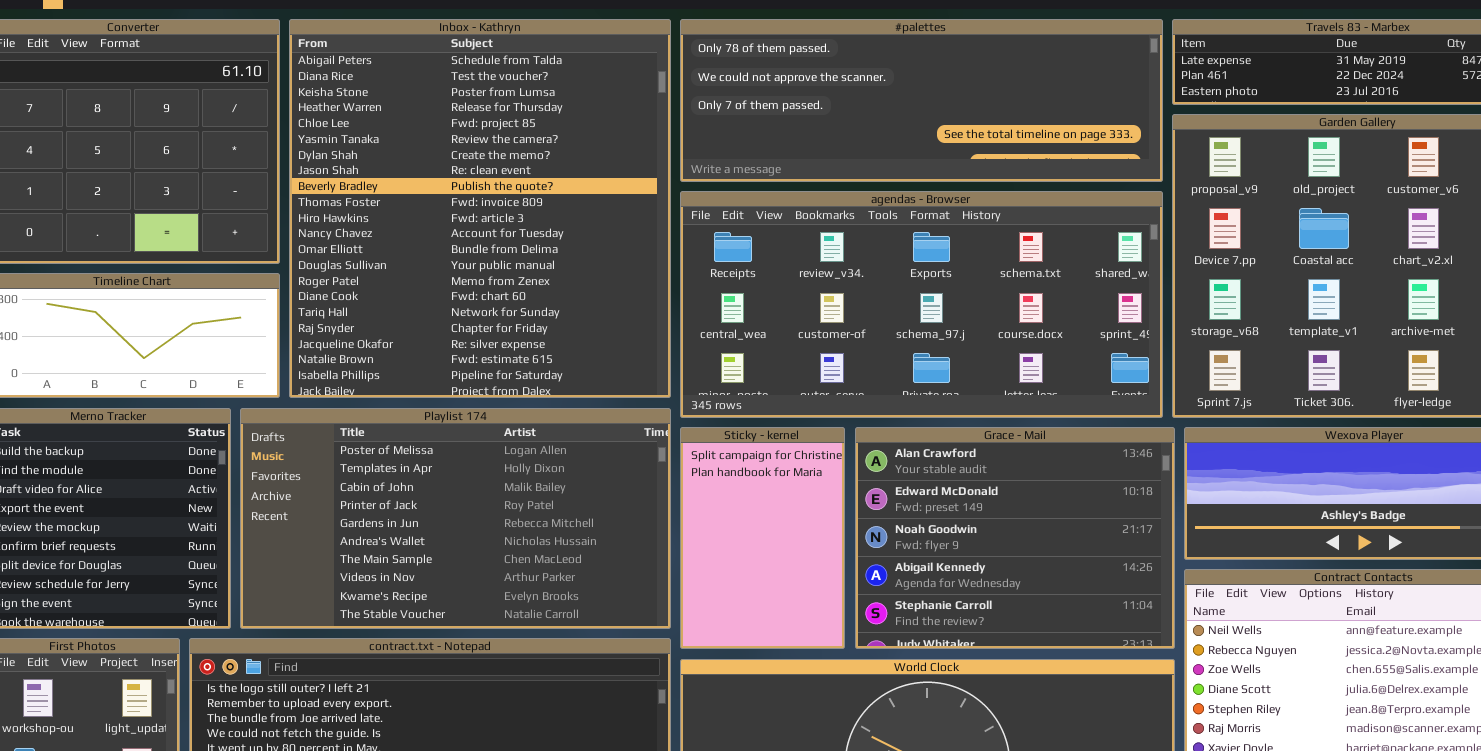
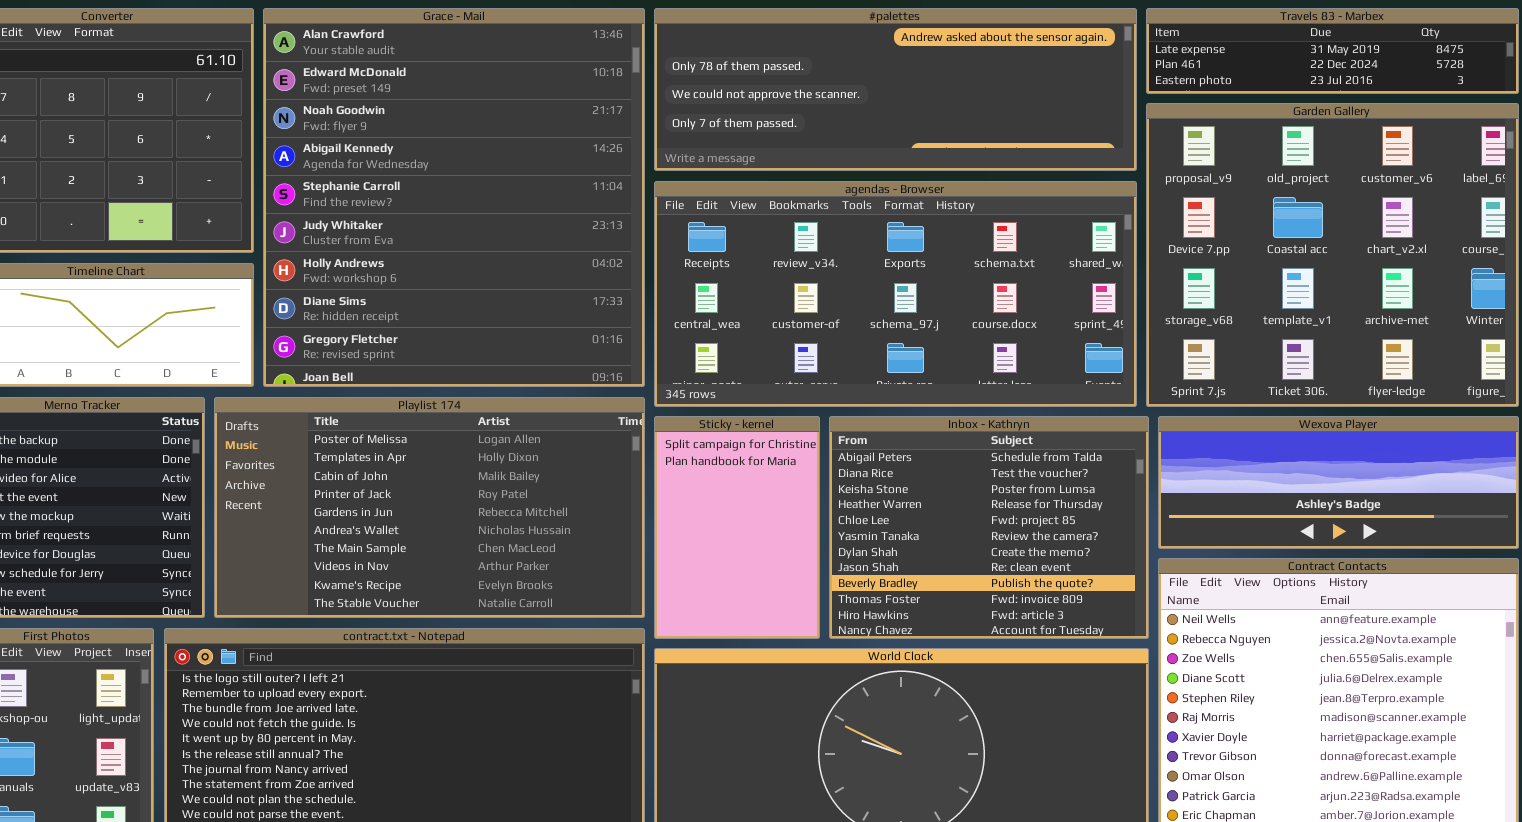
Inbox - Kathryn: [289,19,671,398] -> [829,416,1149,639], moved, resized
#palettes: [680,19,1163,182] -> [654,8,1137,171], scrolled up 1 row
Grace - Mail: [855,427,1175,649] -> [263,8,645,387], moved, resized

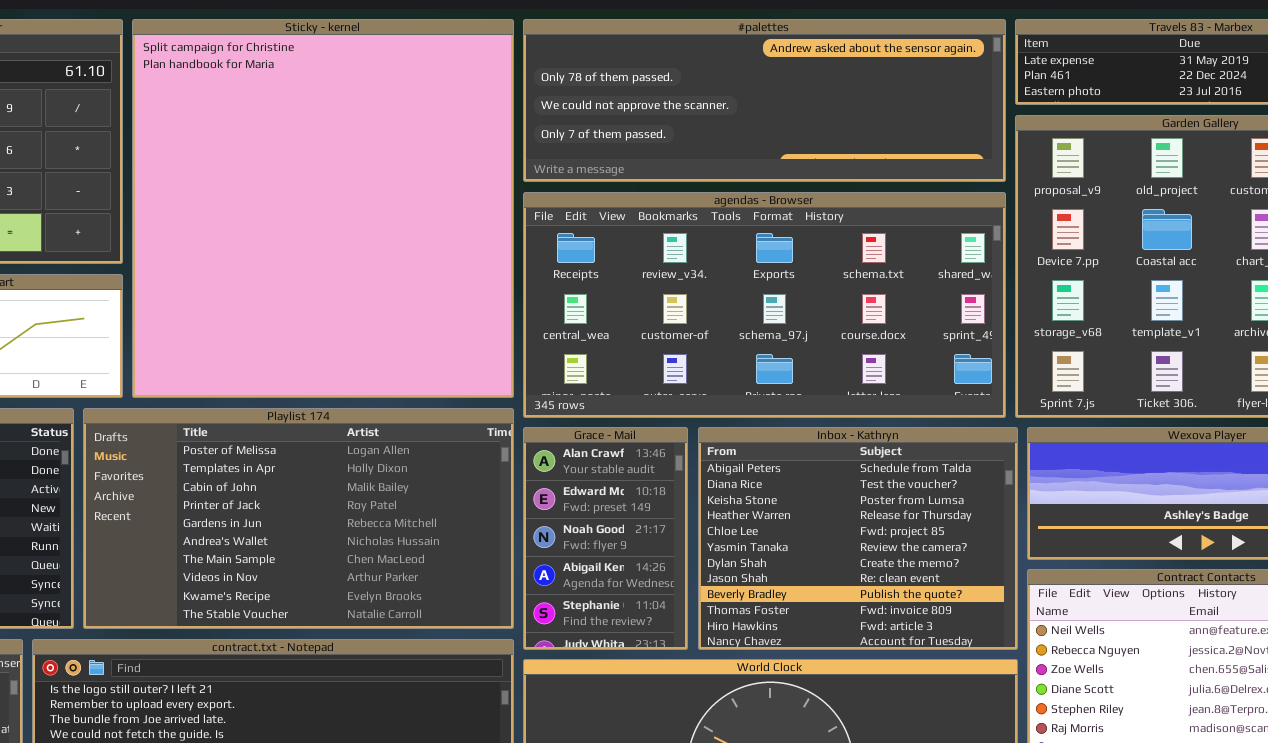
Grace - Mail: [263,8,645,387] -> [523,427,688,650], moved, resized
Sticky - kernel: [654,416,820,639] -> [132,19,514,398], moved, resized

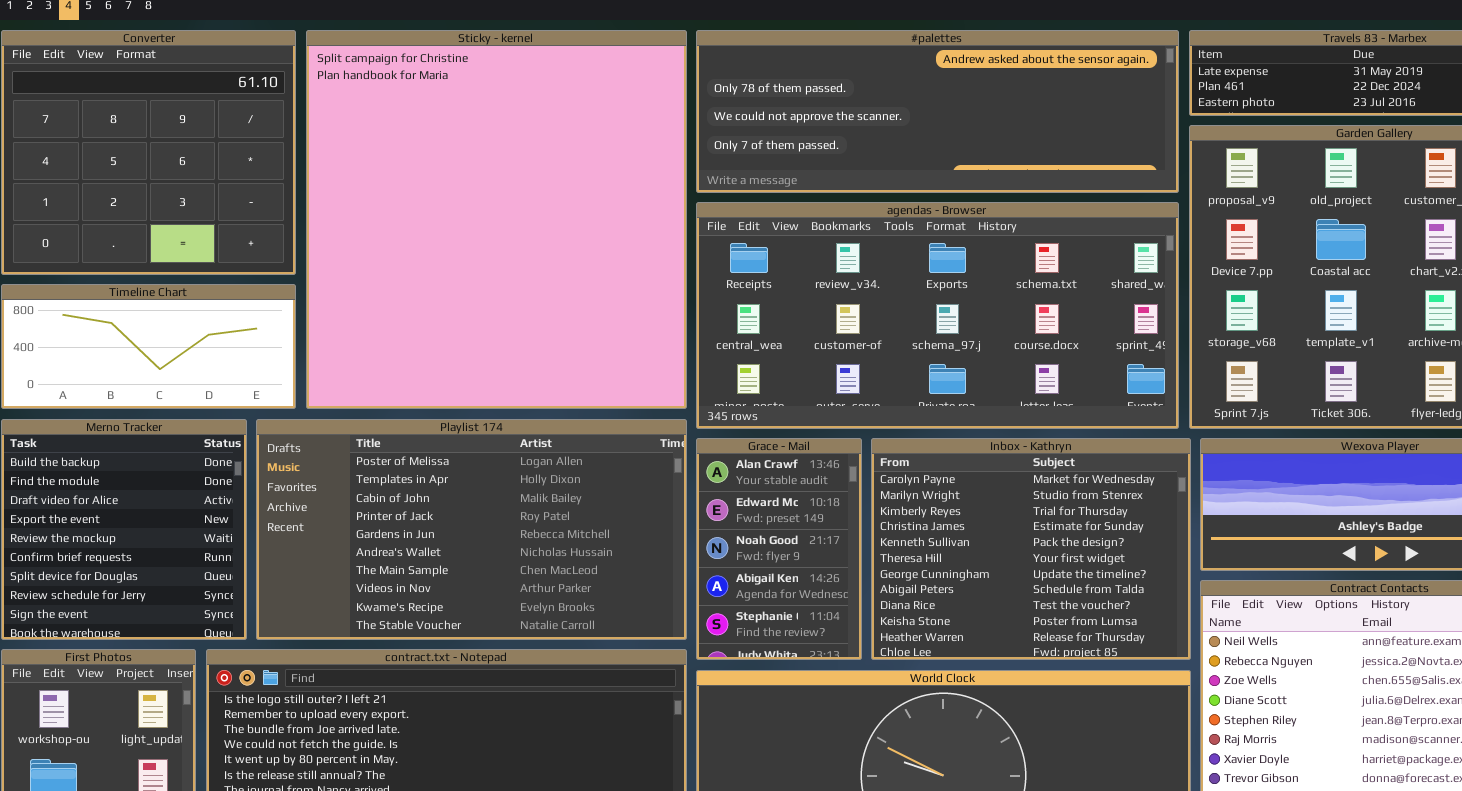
Inbox - Kathryn: [698,427,1018,650] -> [871,438,1191,660], scrolled up 7 rows

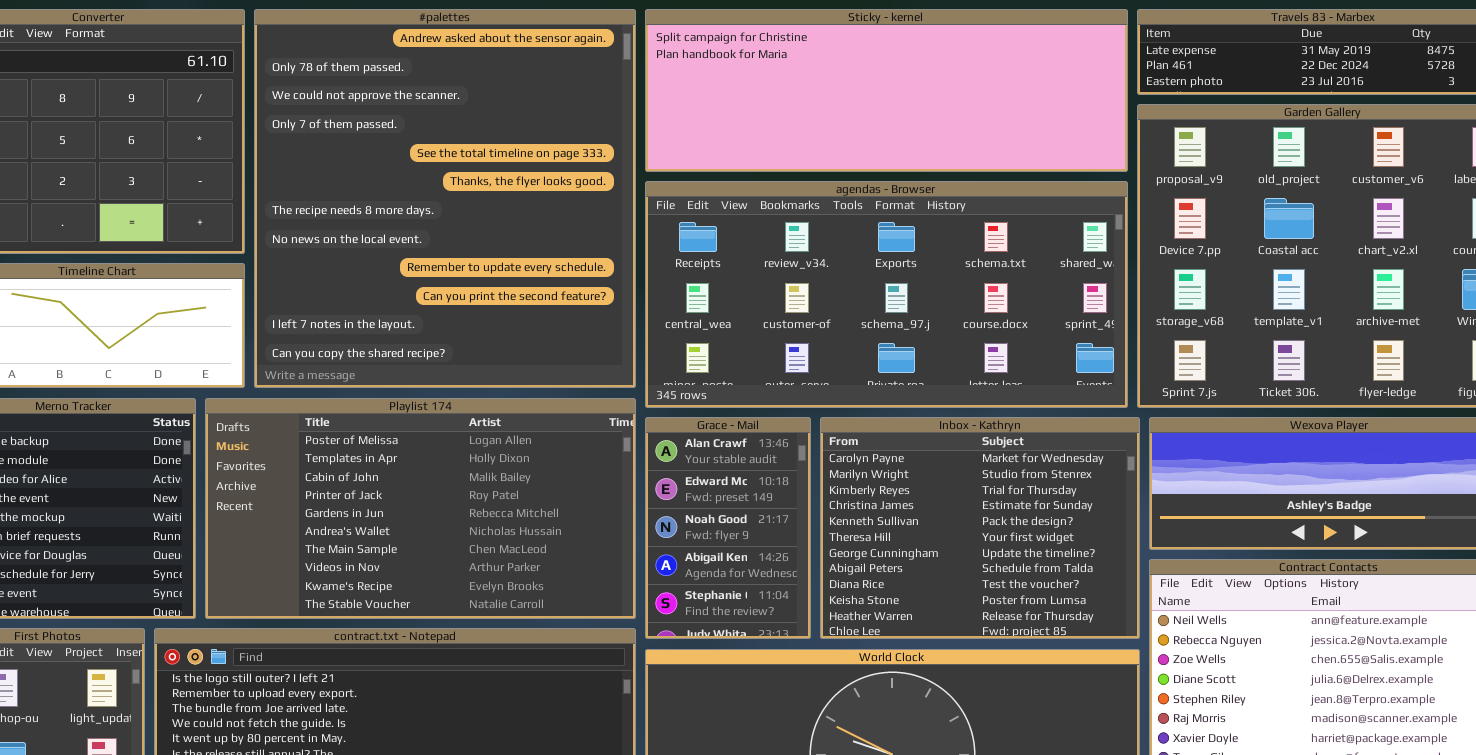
Sticky - kernel: [306,30,687,409] -> [645,9,1128,172], moved, resized
#palettes: [696,30,1179,193] -> [254,9,636,388], moved, resized

